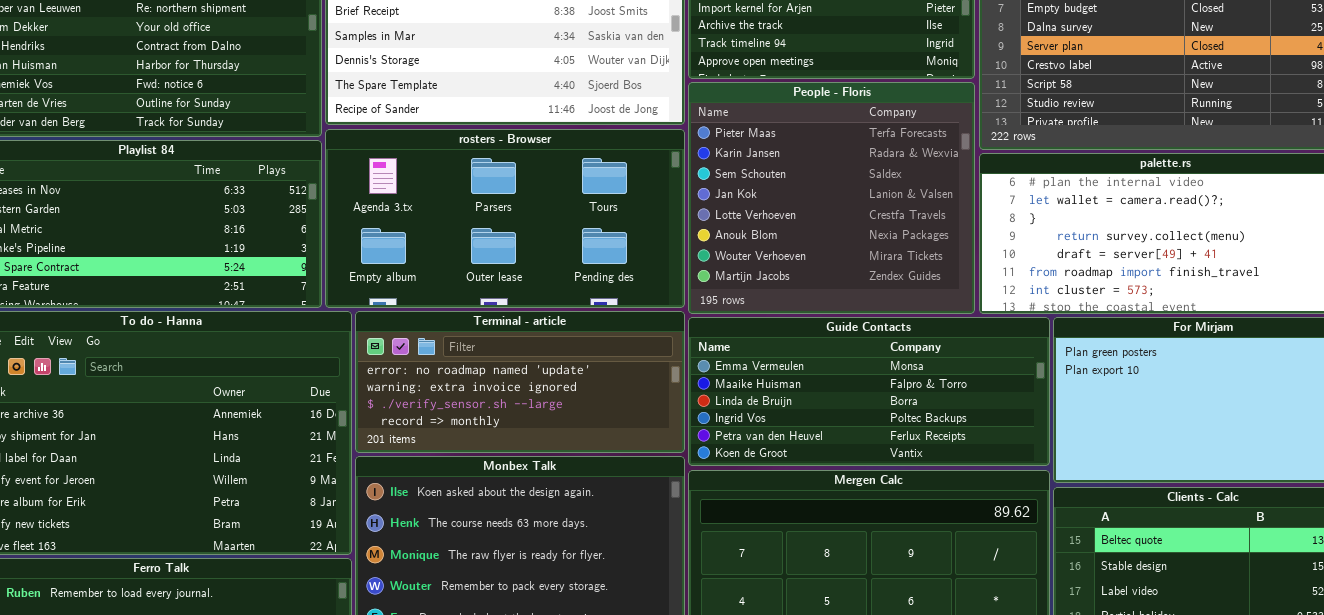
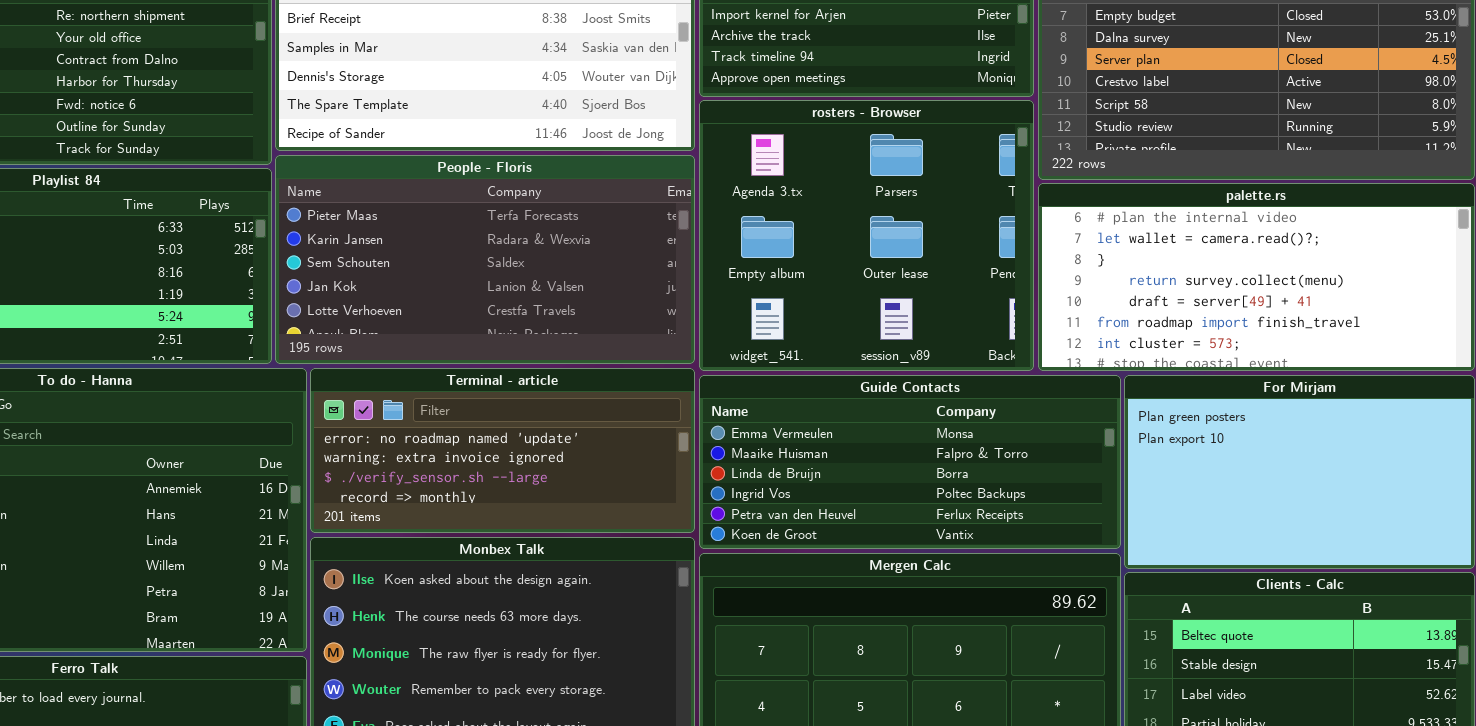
People - Floris: [688,82,975,314] -> [275,155,695,364], moved, resized
rosters - Browser: [325,129,685,308] -> [699,100,1034,371], moved, resized

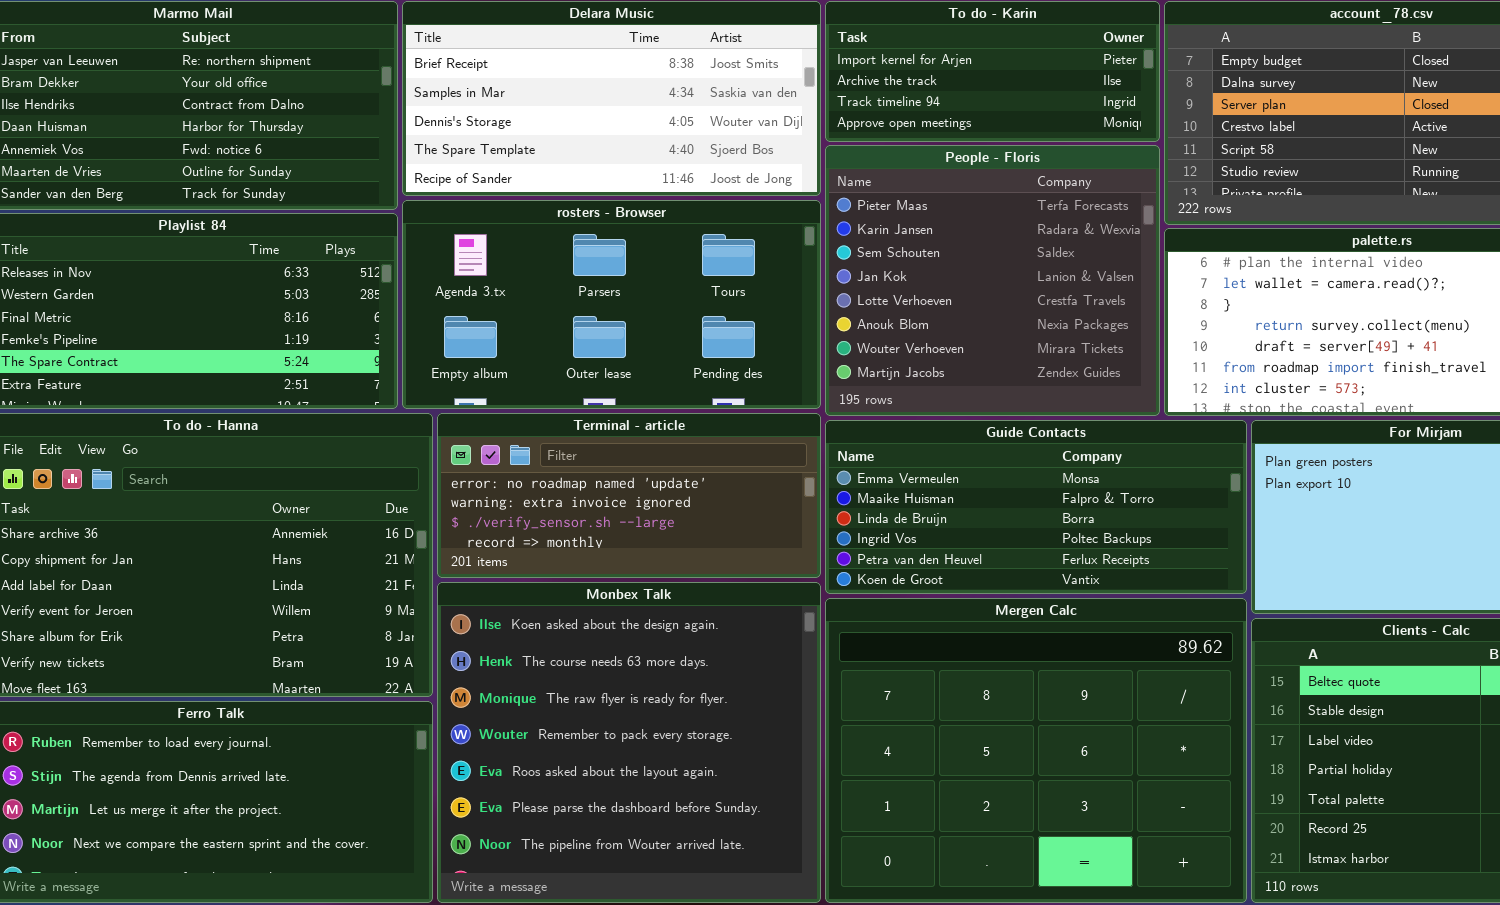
rosters - Browser: [699,100,1034,371] -> [402,200,821,409], moved, resized
People - Floris: [275,155,695,364] -> [825,145,1160,416], moved, resized

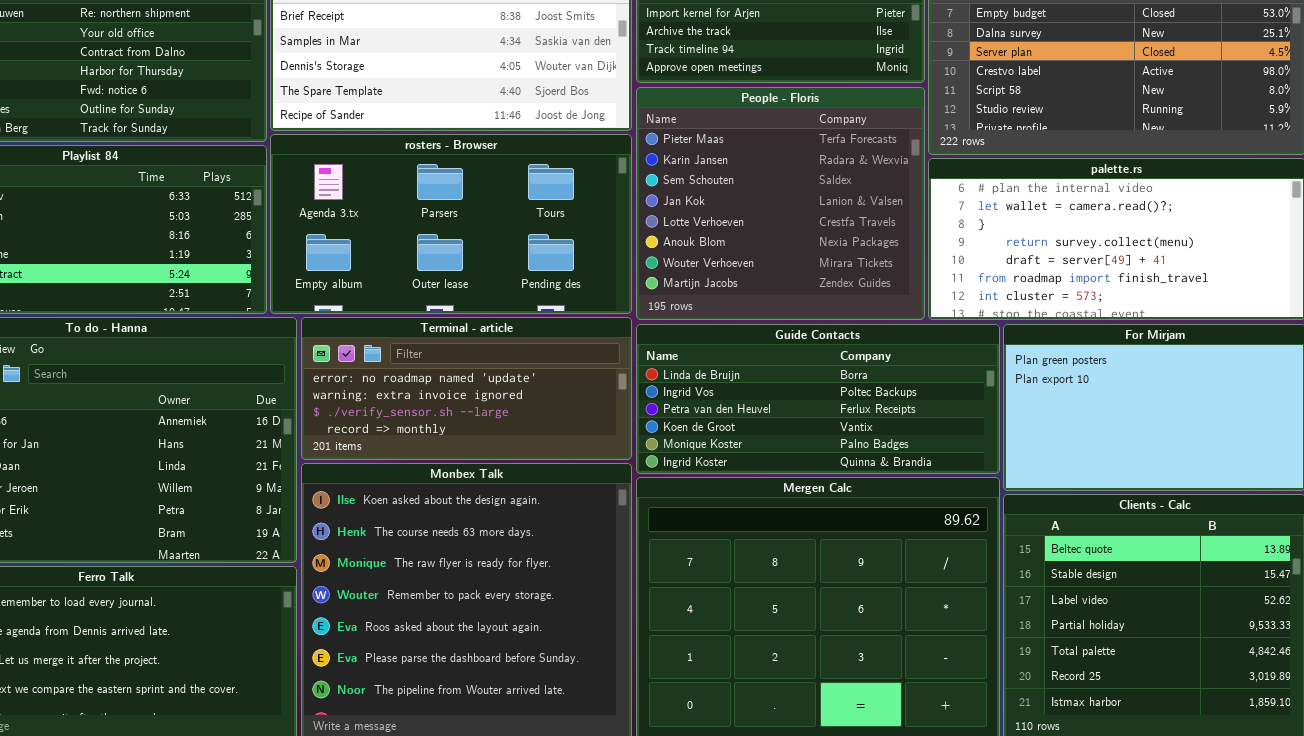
Guide Contacts: [825,420,1247,594] -> [636,324,1000,474], scrolled down 2 rows

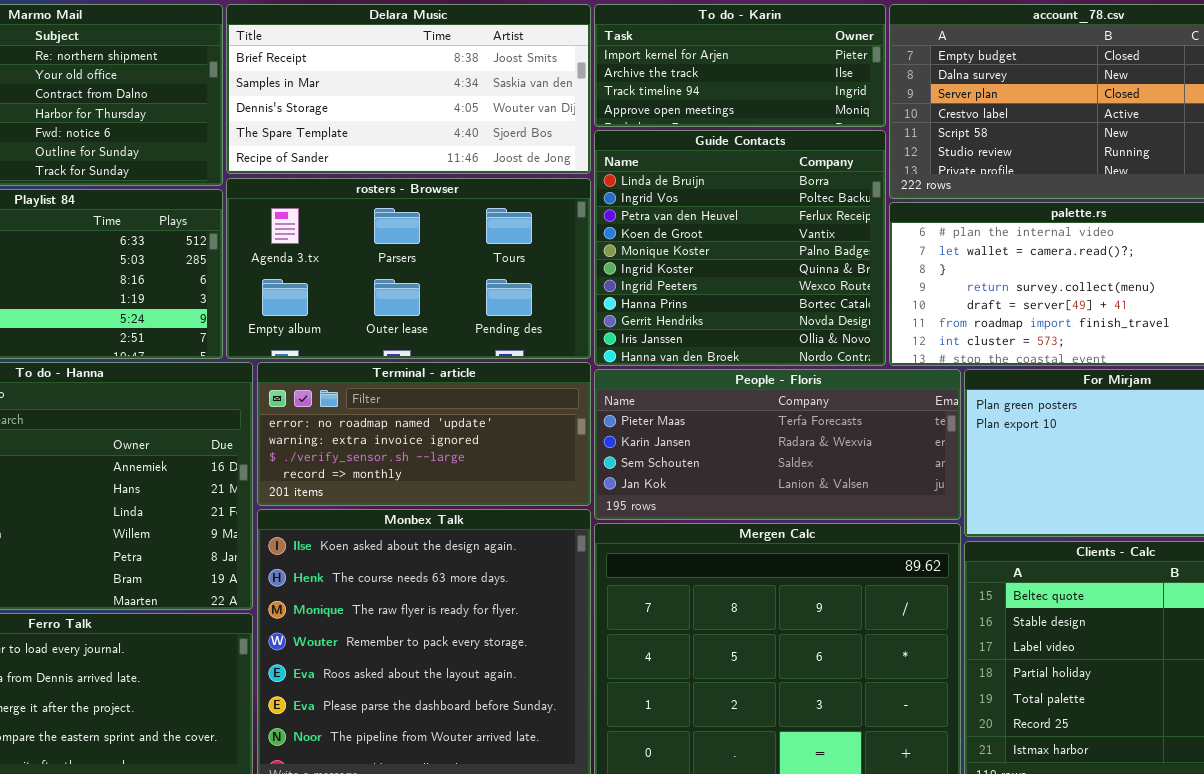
People - Floris: [636,87,925,320] -> [594,369,961,520], moved, resized
Guide Contacts: [636,324,1000,474] -> [594,130,886,366], moved, resized

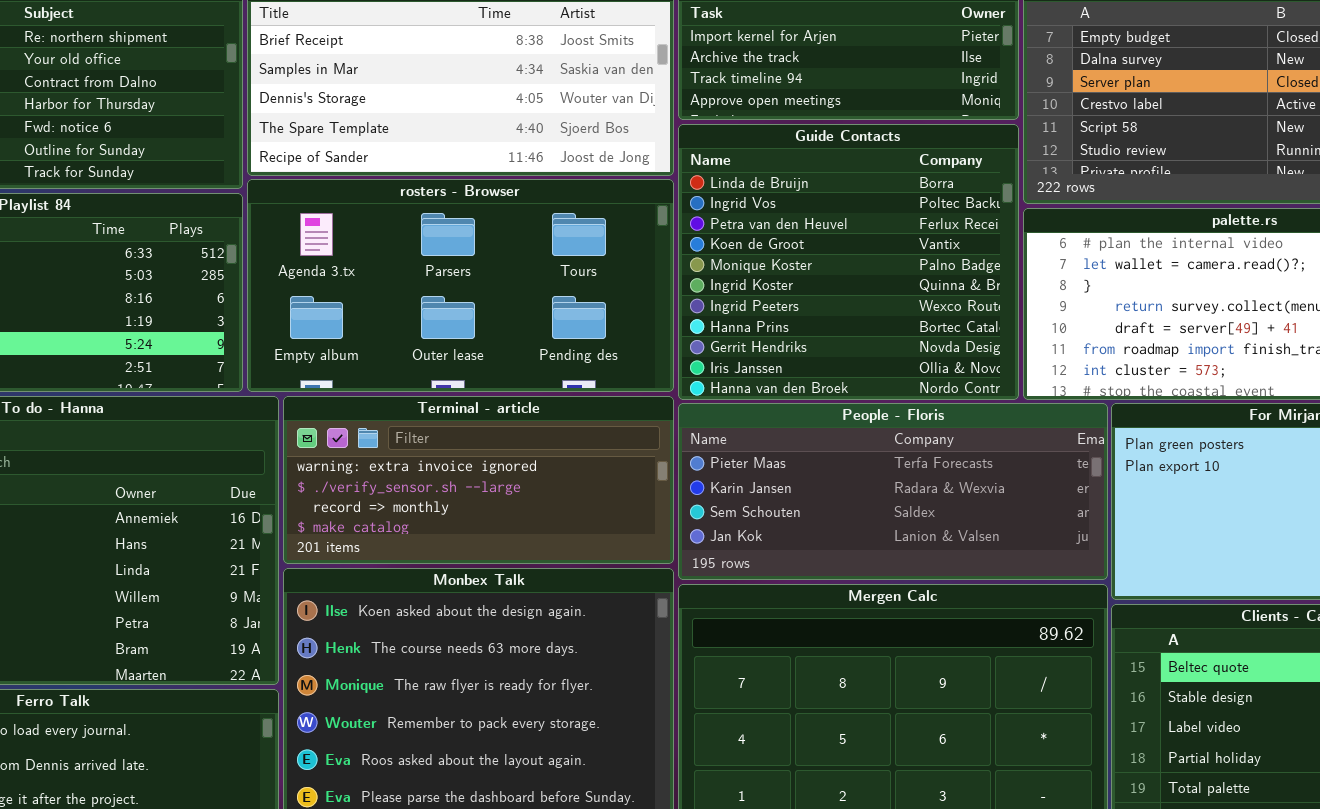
Terminal - article: [257,362,591,506] -> [283,396,674,564], scrolled down 1 row

